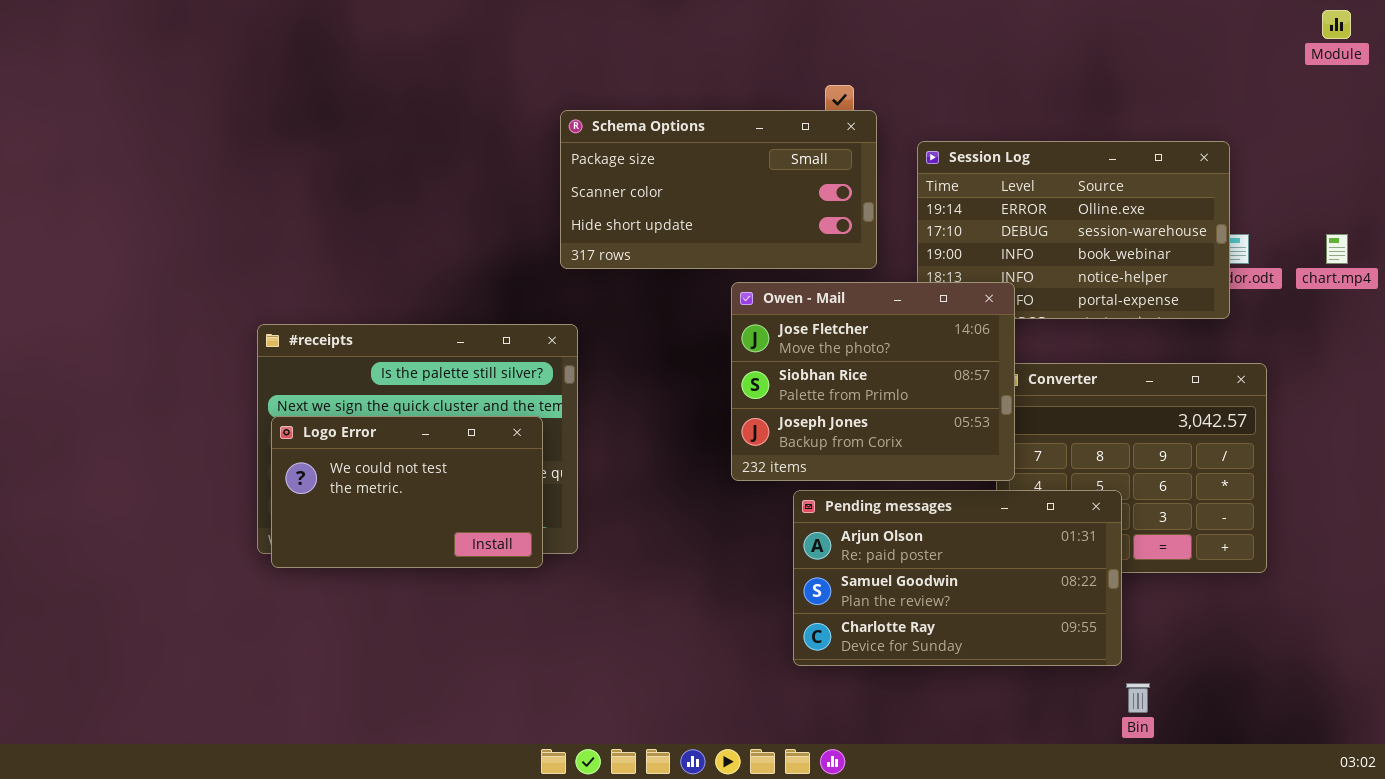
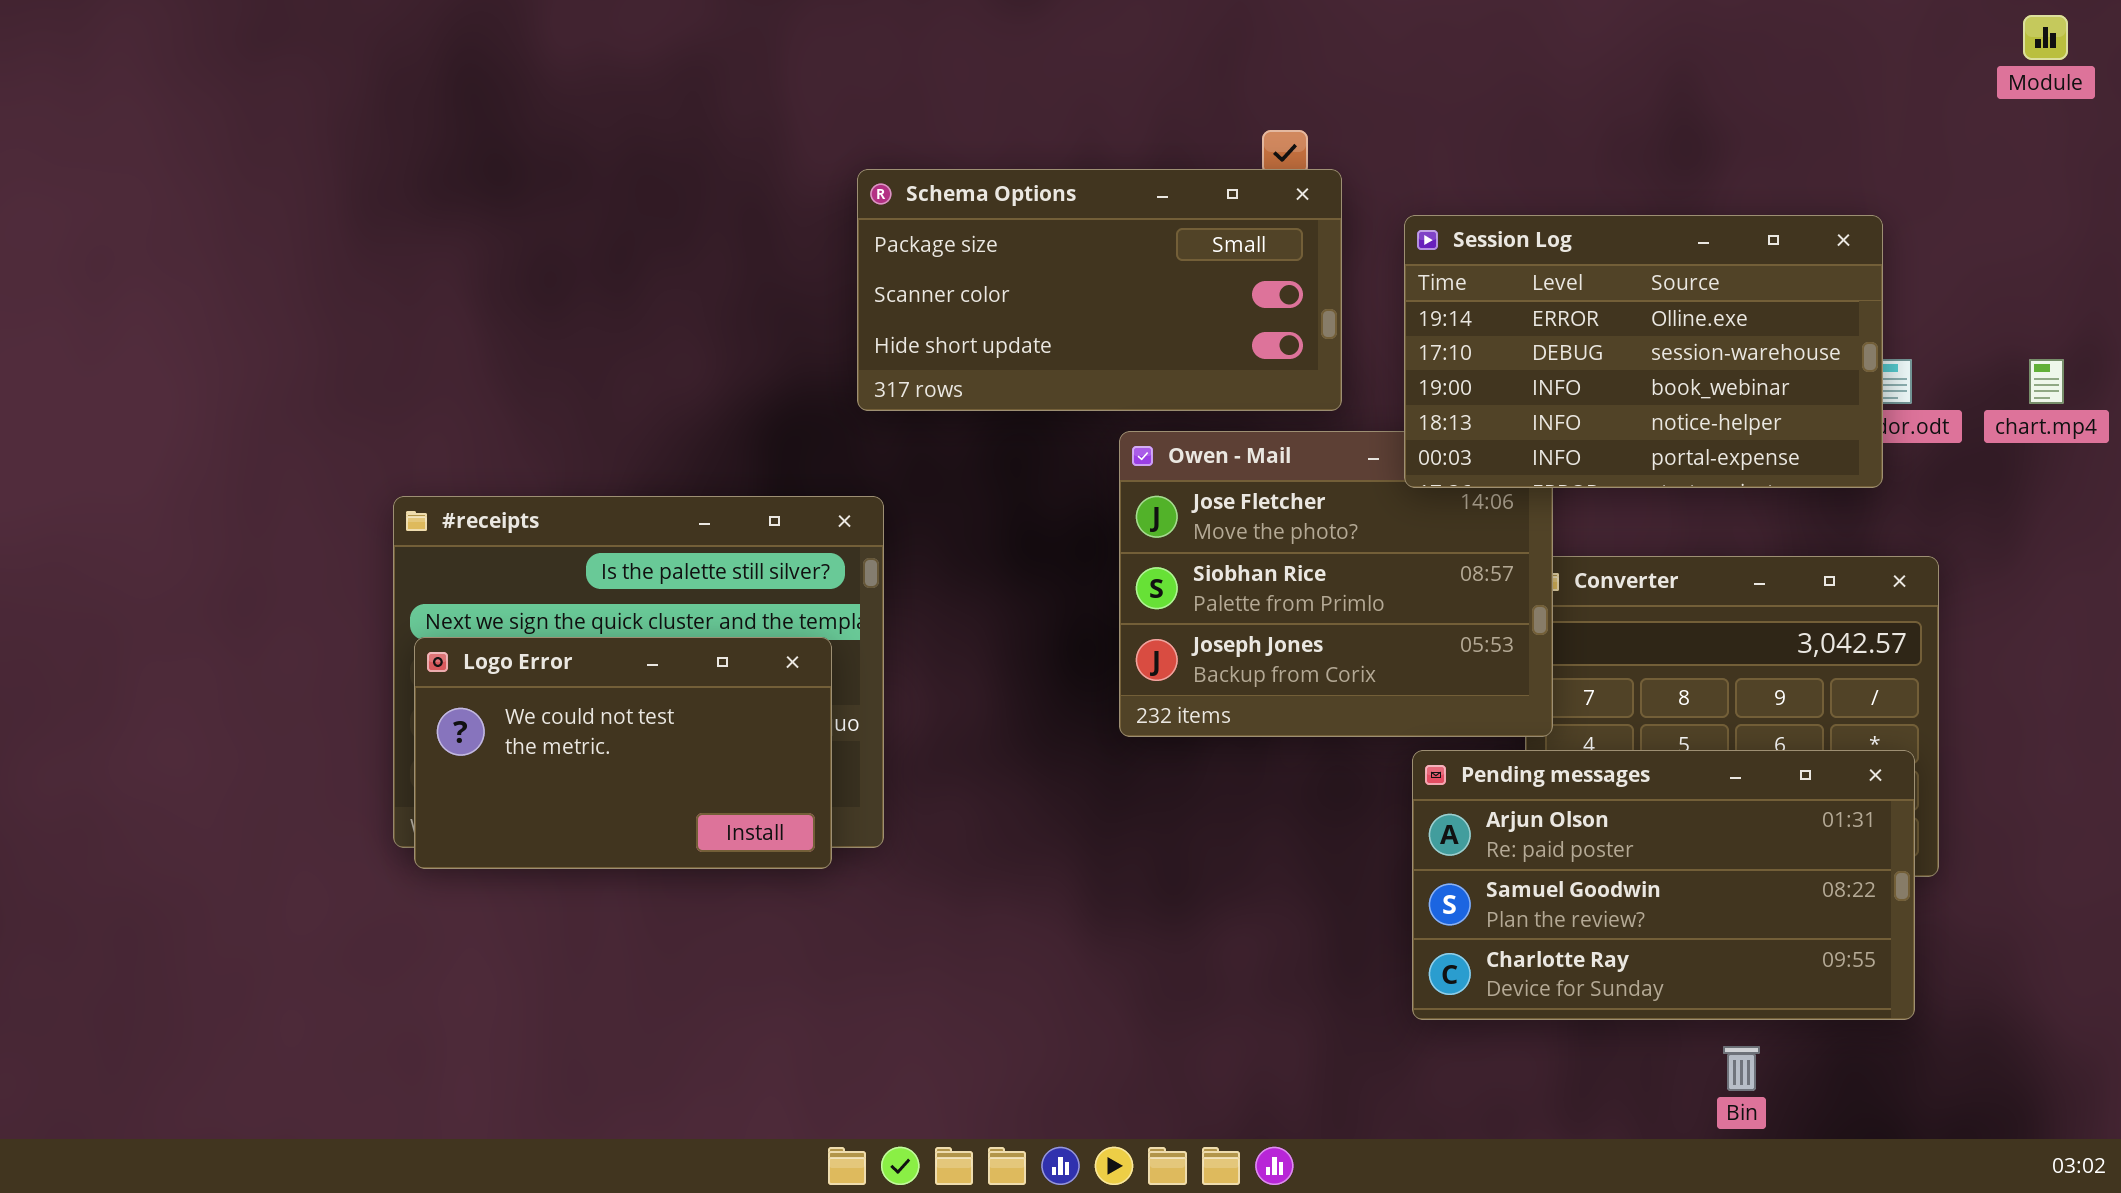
Session Log: [917,141,1230,319] -> [1404,215,1883,488], raised
Pending messages: [793,490,1122,666] -> [1412,750,1915,1020], moved

